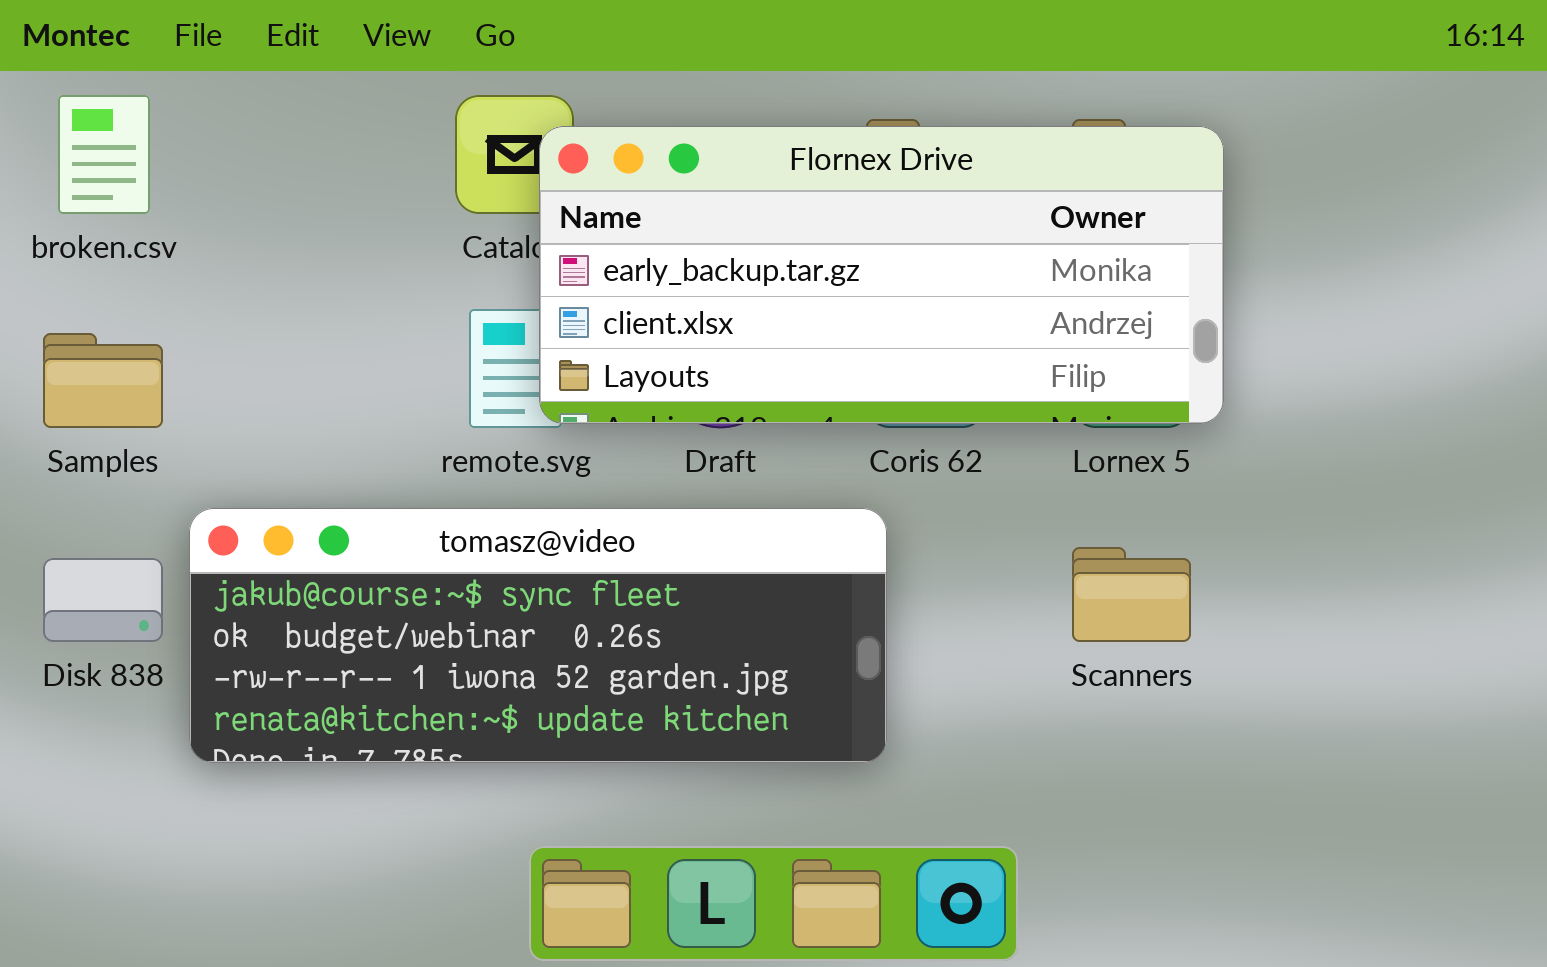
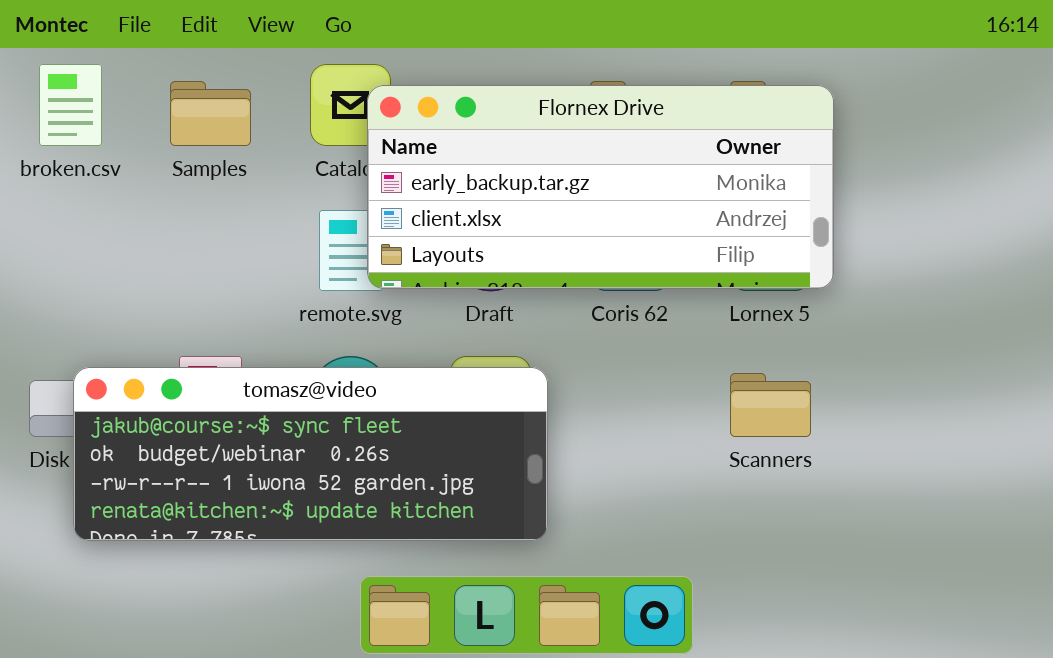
Samples: [43,333,163,428] -> [170,81,251,146], moved
tomasz@video: [189,508,887,763] -> [73,367,548,541], moved

